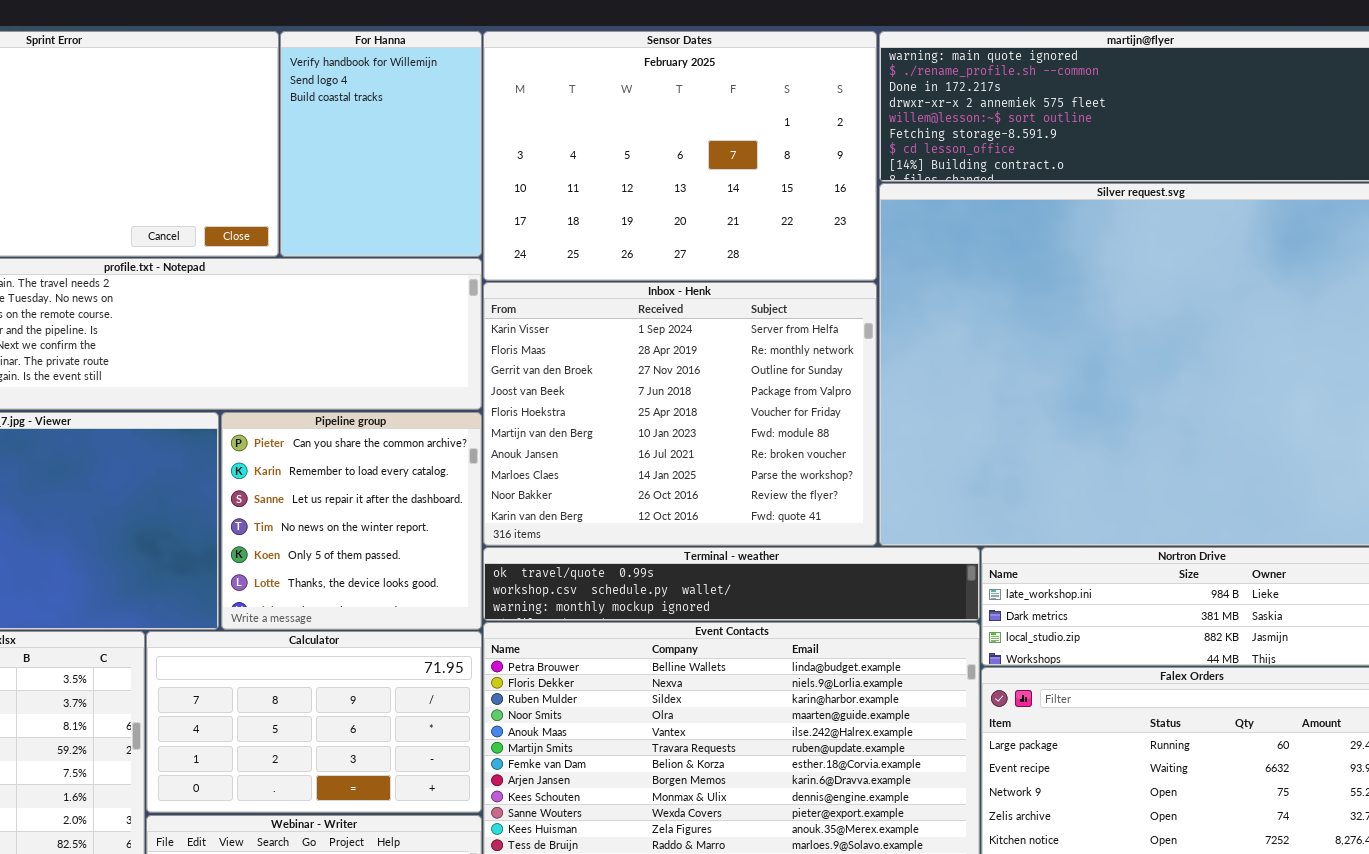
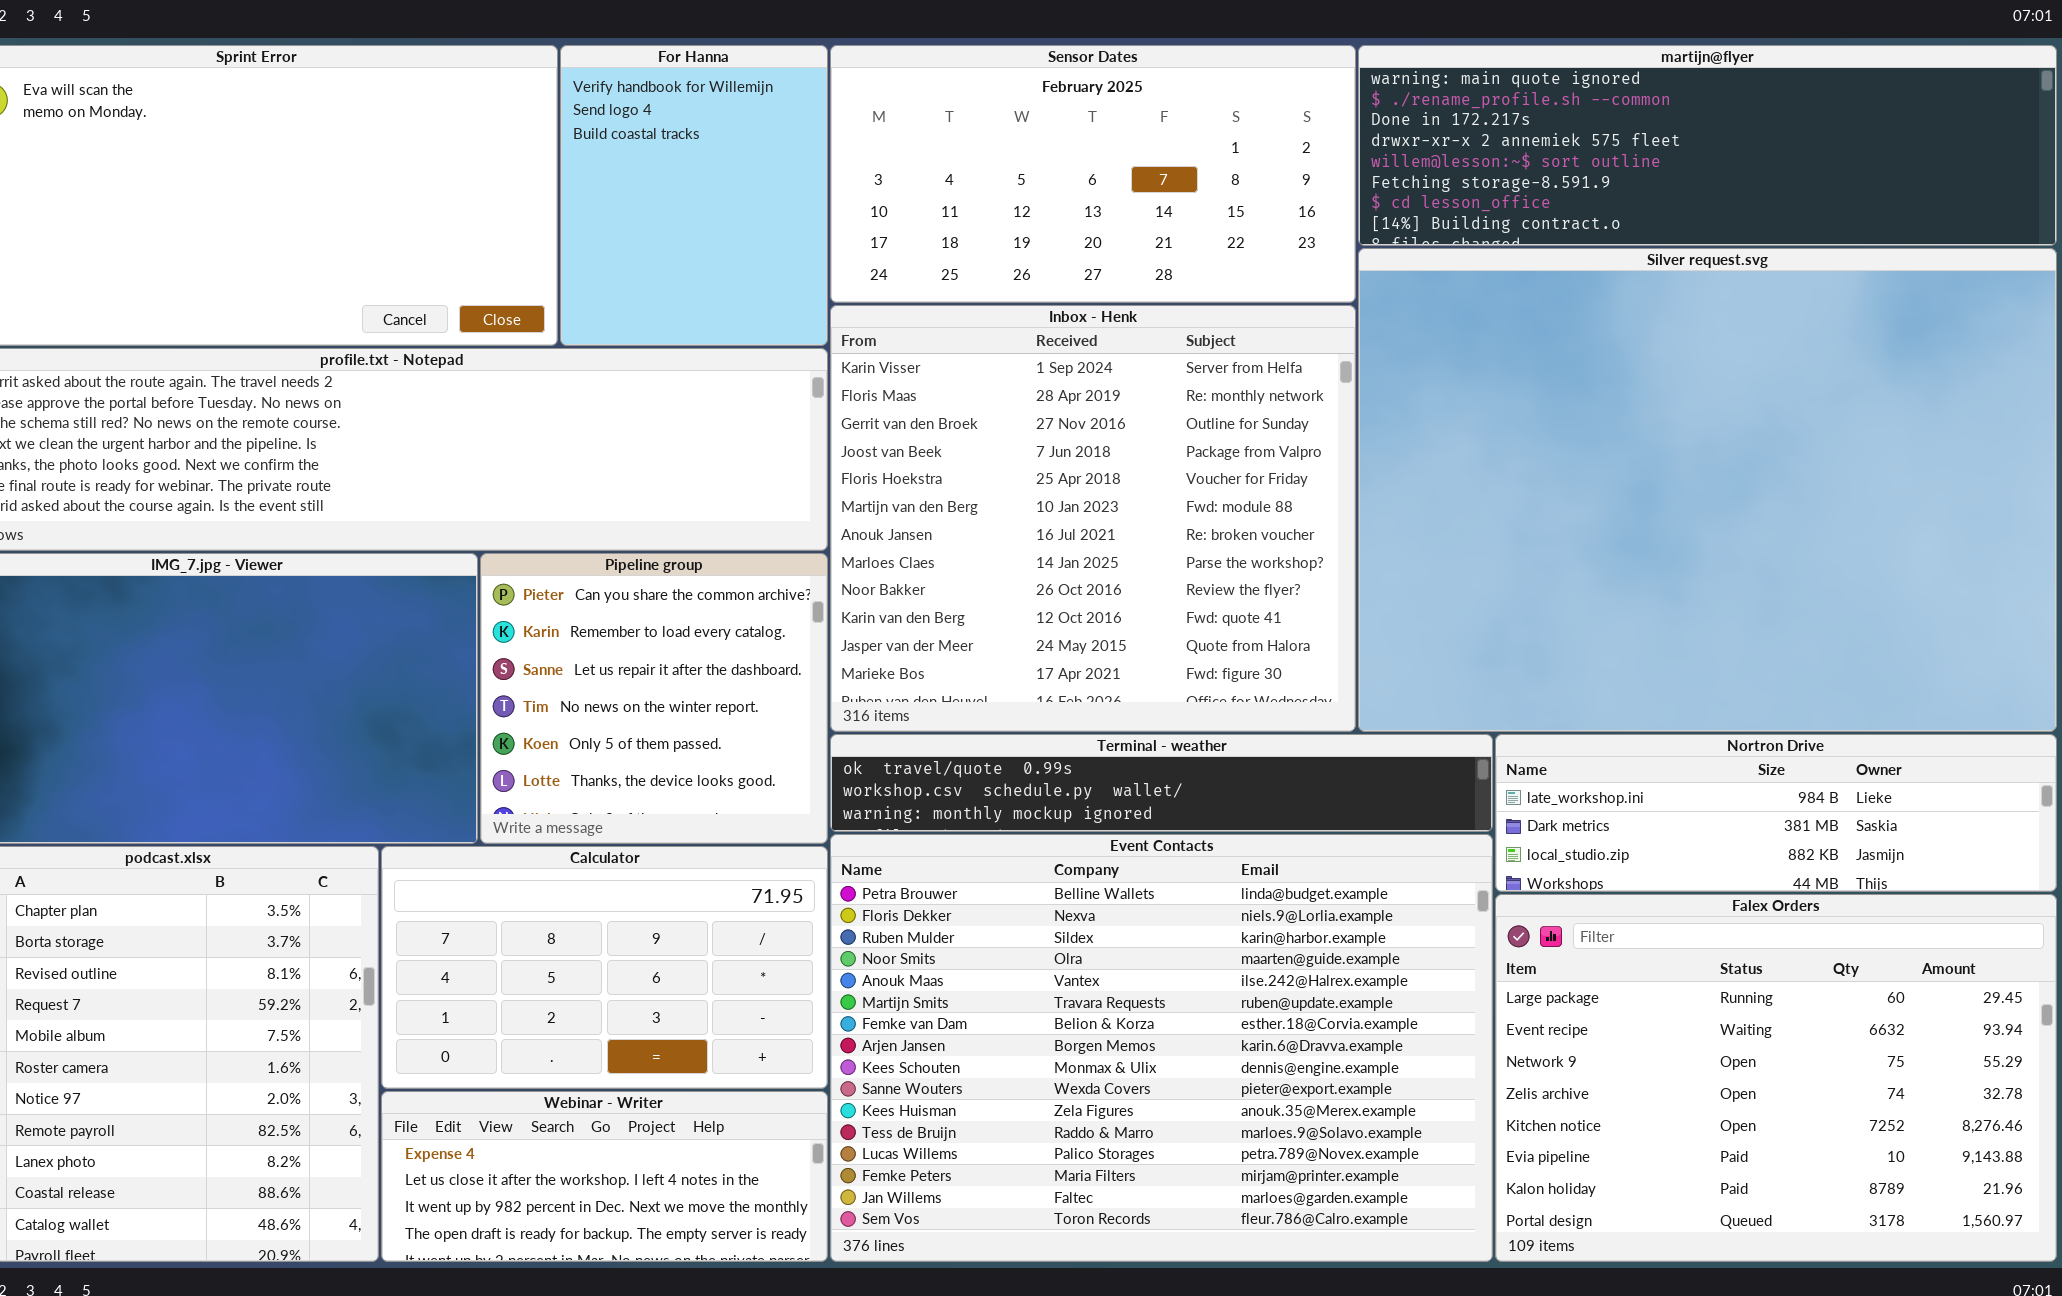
Sensor Dates: [483,31,877,281] -> [830,45,1356,303], resized
Inbox - Henk: [483,282,877,546] -> [830,305,1356,732], resized

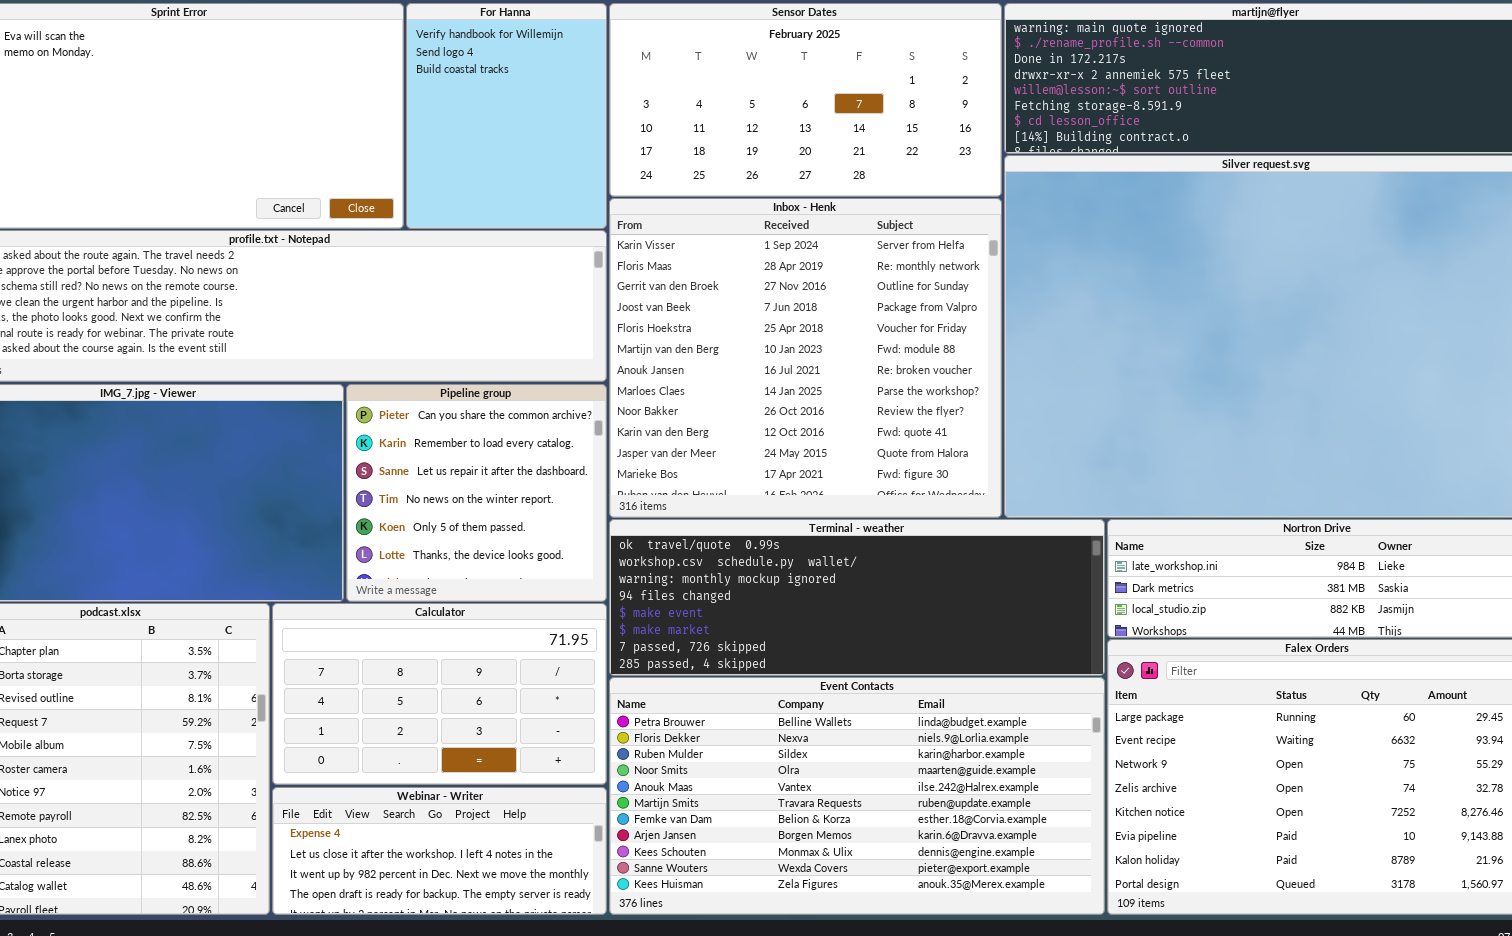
Terminal - weather: [830,734,1493,832] -> [609,519,1105,676], resized
Event Contacts: [830,834,1493,1262] -> [609,677,1105,915], resized

